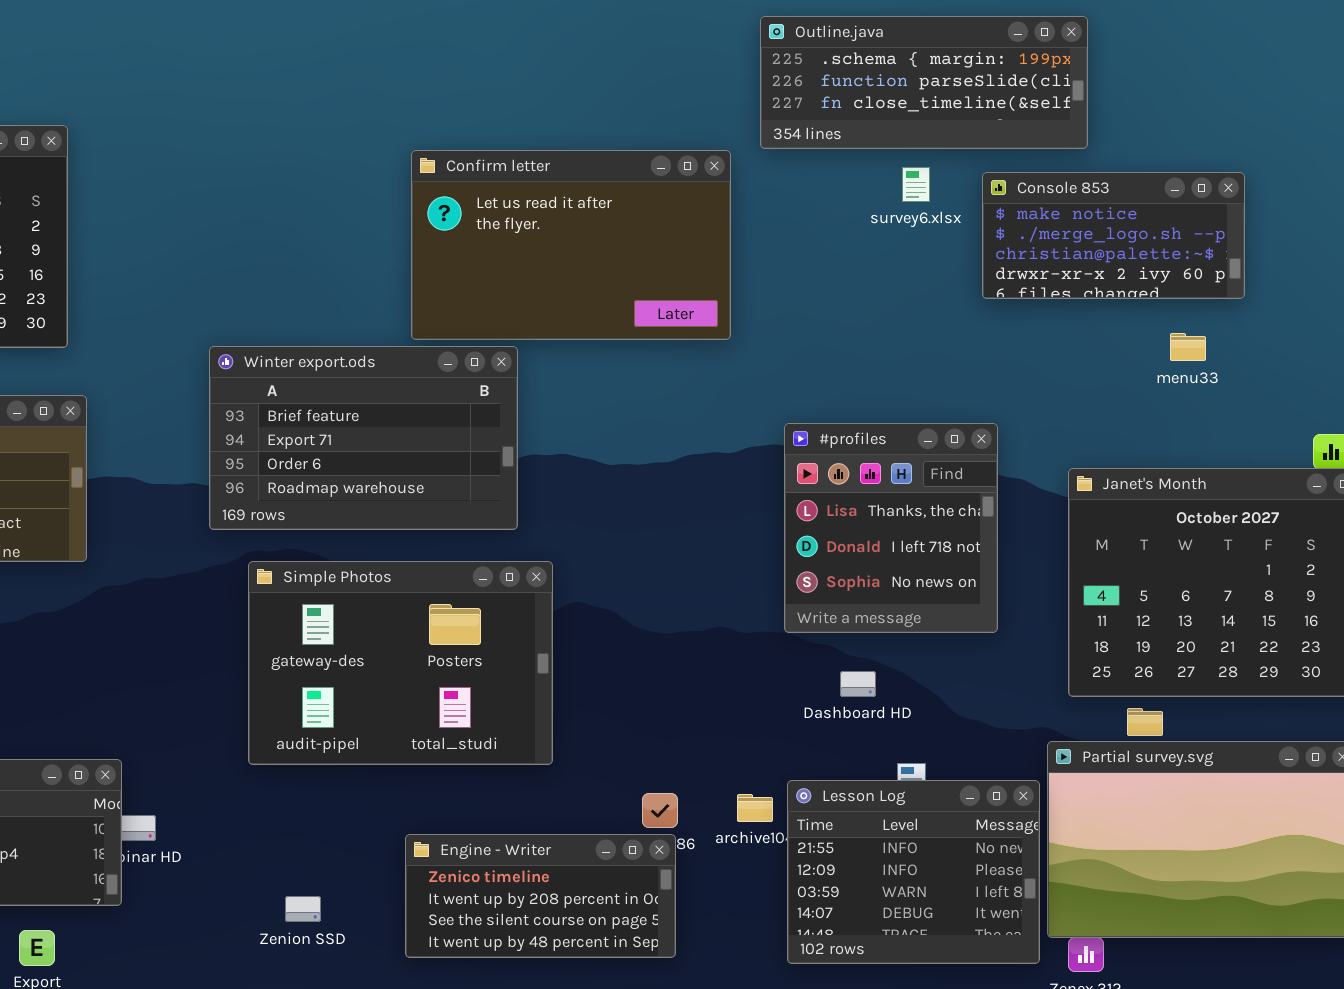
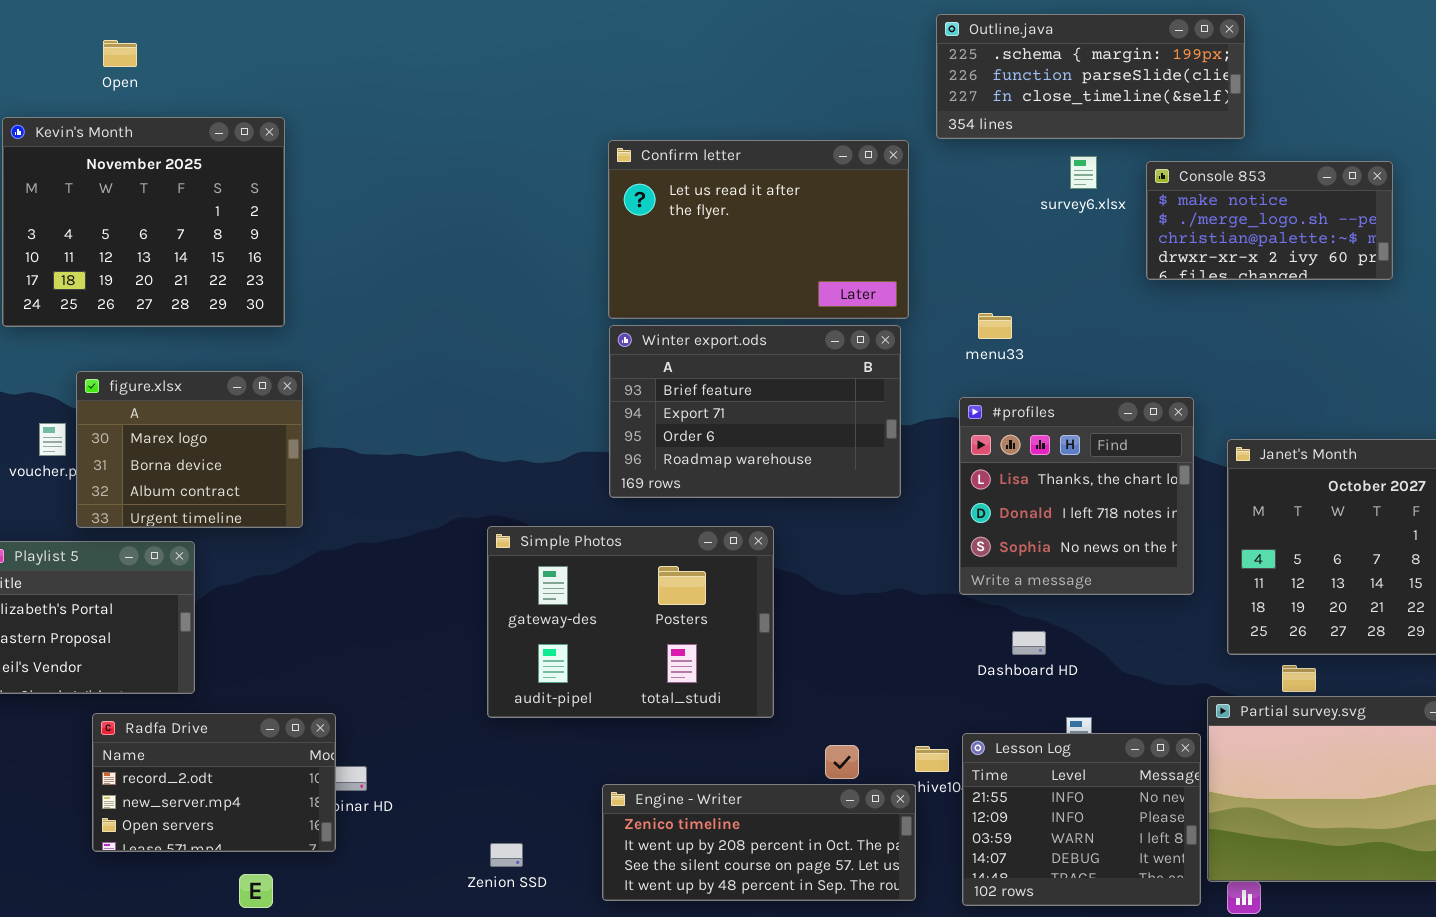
menu33: [1170,333,1206,361] -> [978,313,1012,339], moved
Winter export.ods: [209,346,518,530] -> [609,325,901,498], moved
#profiles: [784,423,998,633] -> [959,397,1194,595], resized
Simple Photos: [248,561,553,765] -> [487,526,774,718], moved
Engine - Writer: [405,834,676,958] -> [602,784,916,901], resized

